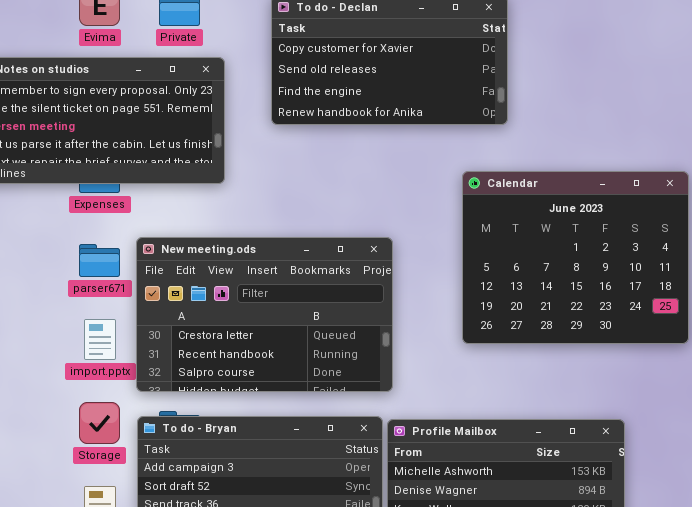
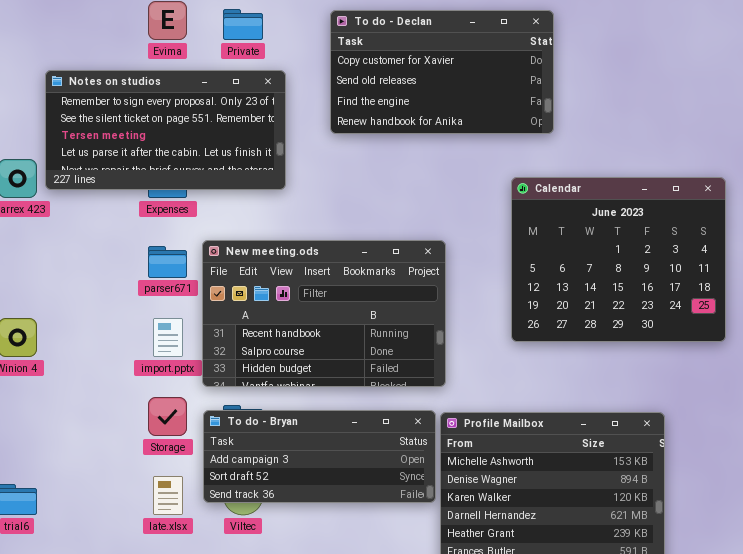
New meeting.ods: [136,237,393,392] -> [202,240,446,387], scrolled down 1 row

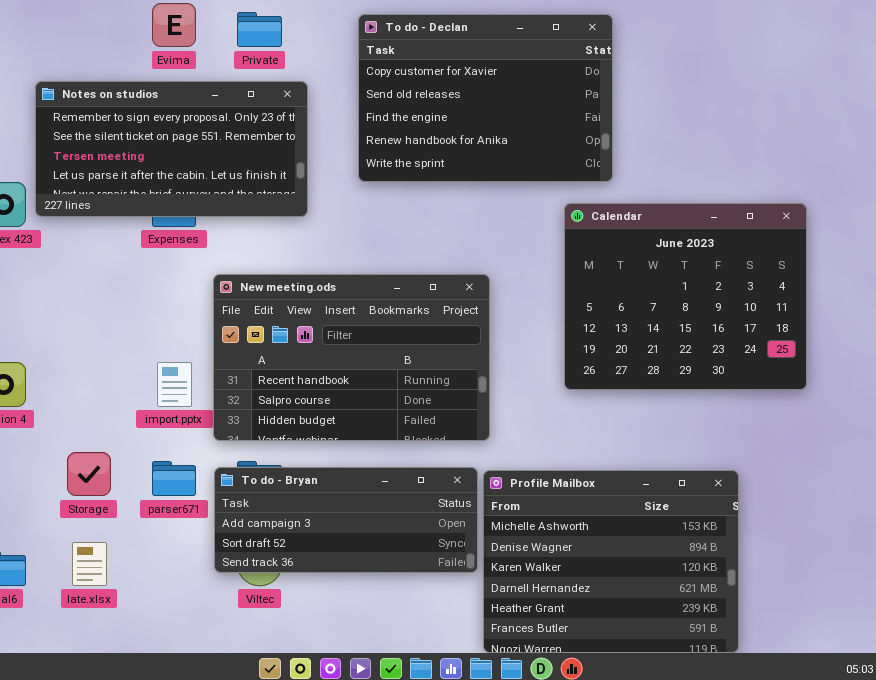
To do - Declan: [330,10,554,134] -> [358,14,613,182], resized
parser671: [148,246,187,278] -> [152,461,196,496], moved
Storage: [148,397,187,436] -> [67,452,111,496], moved
late.xlsx: [153,476,183,515] -> [72,542,107,586], moved

